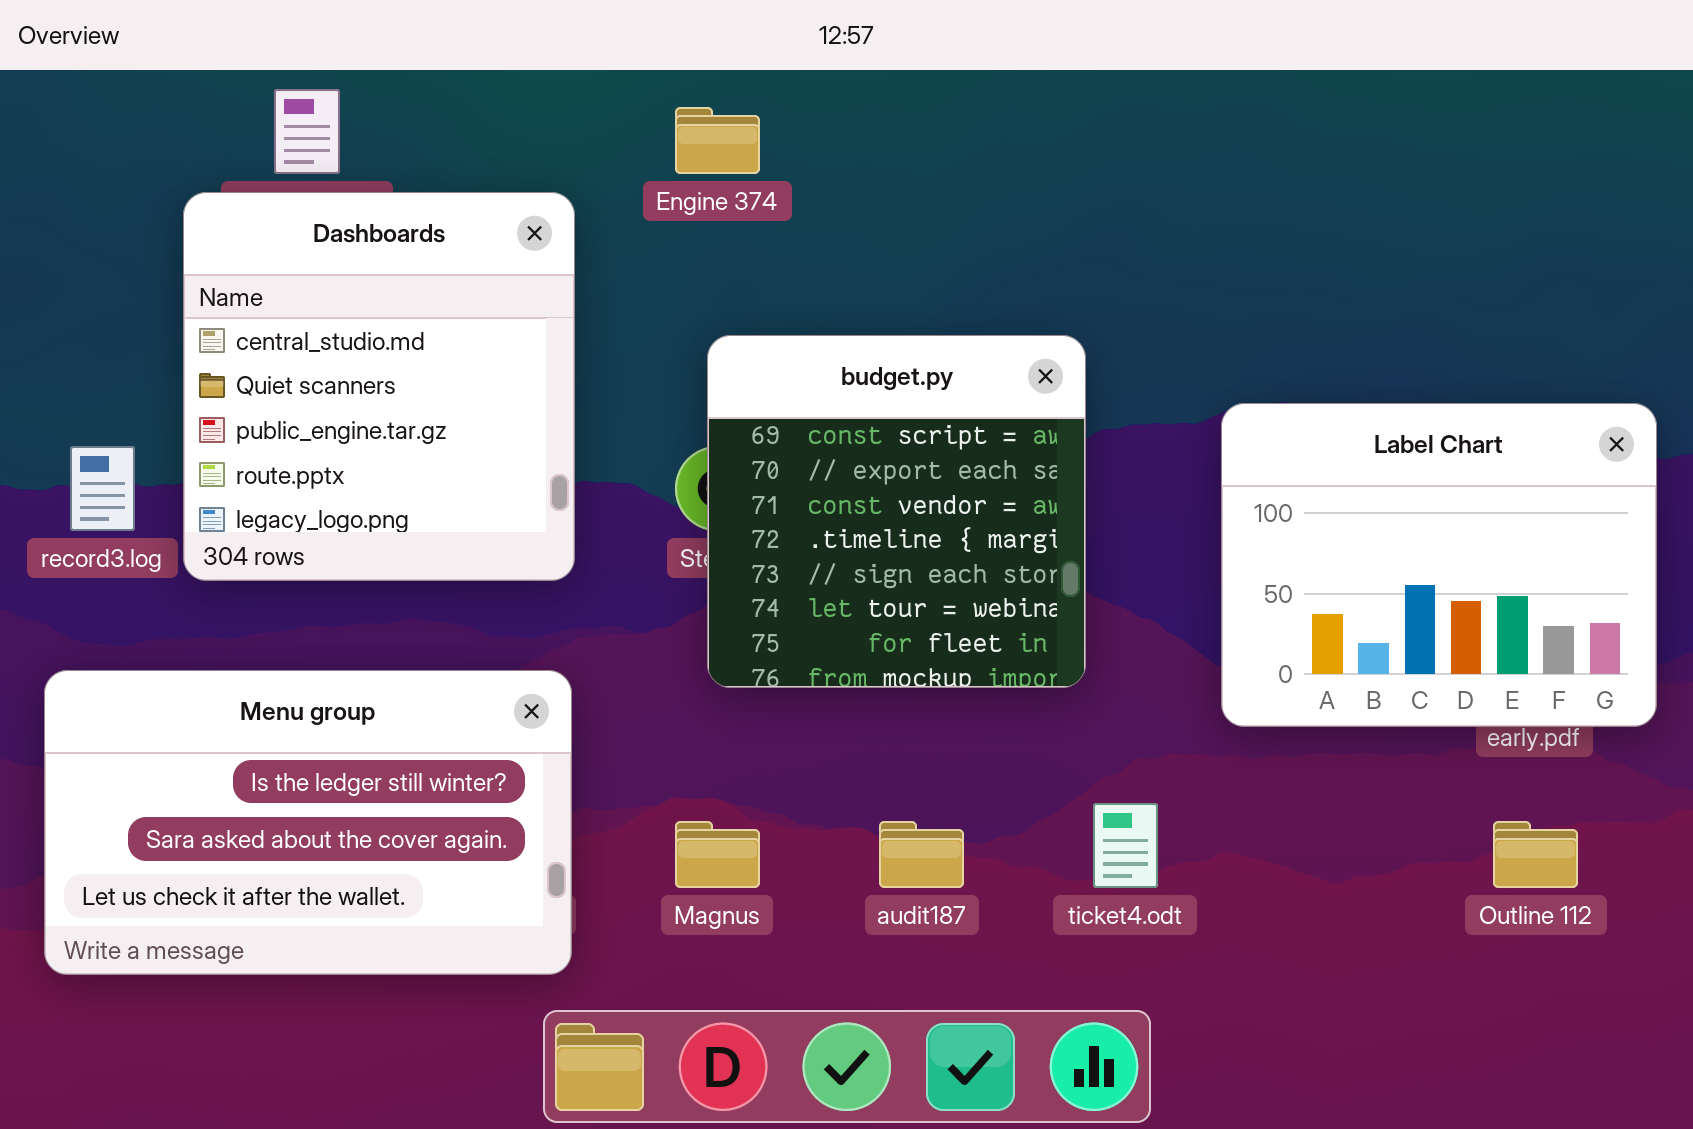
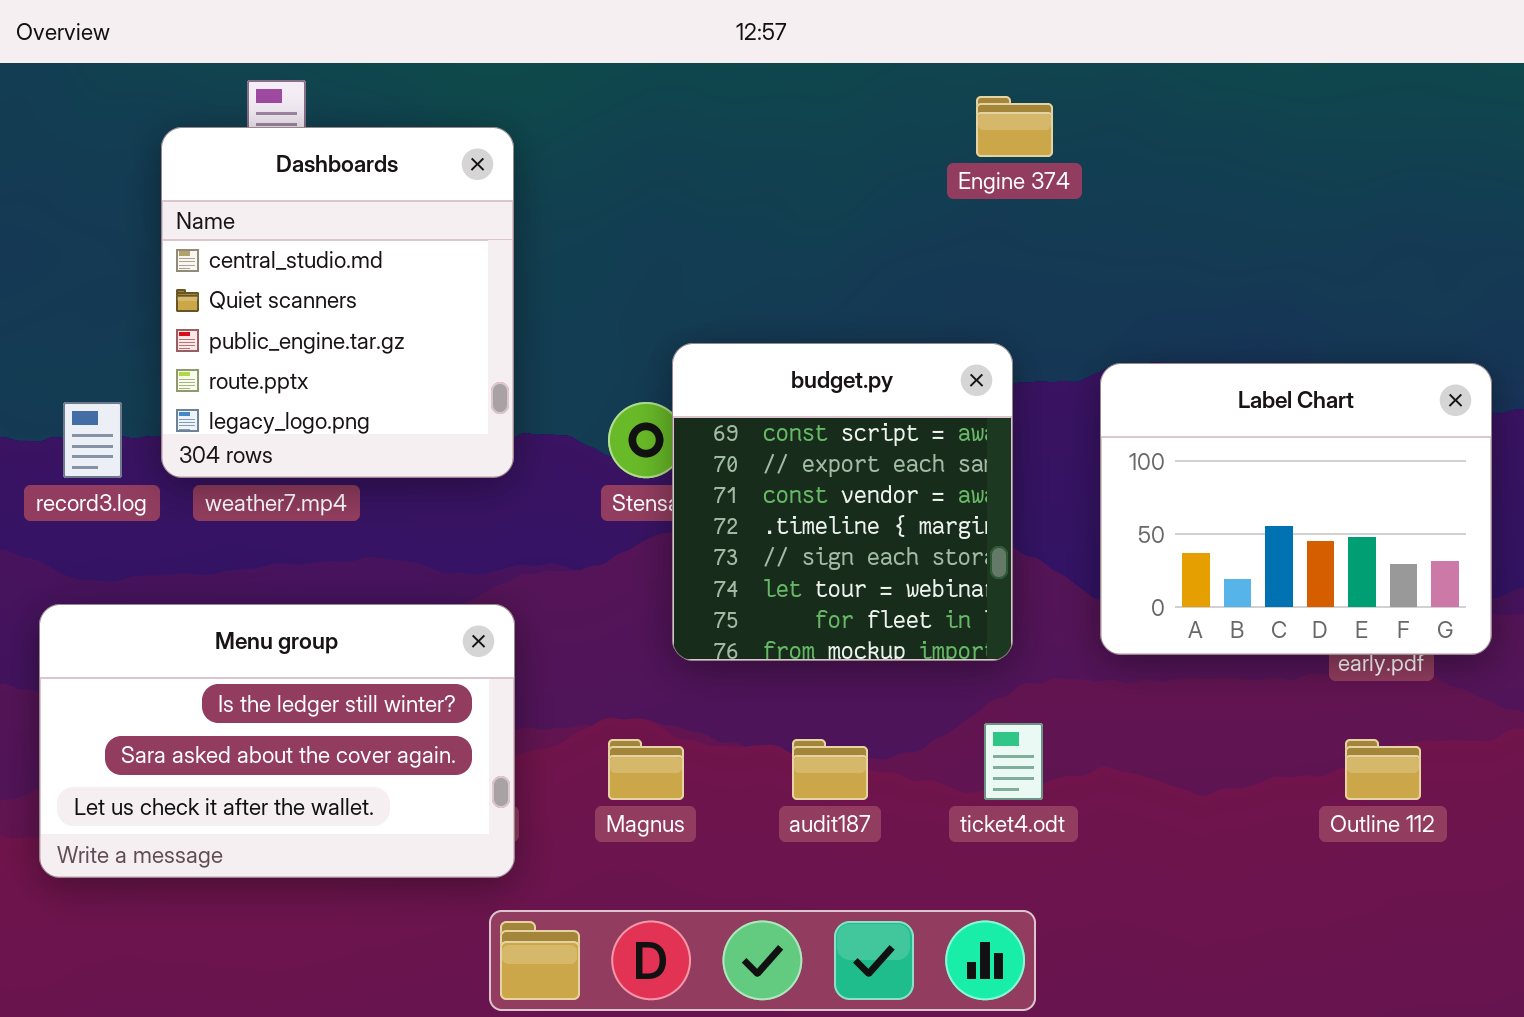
Engine 374: [675,107,760,174] -> [976,96,1053,157], moved
Dashboards: [183,192,575,581] -> [161,127,514,478], moved
budget.py: [707,335,1086,688] -> [672,343,1013,661], moved

